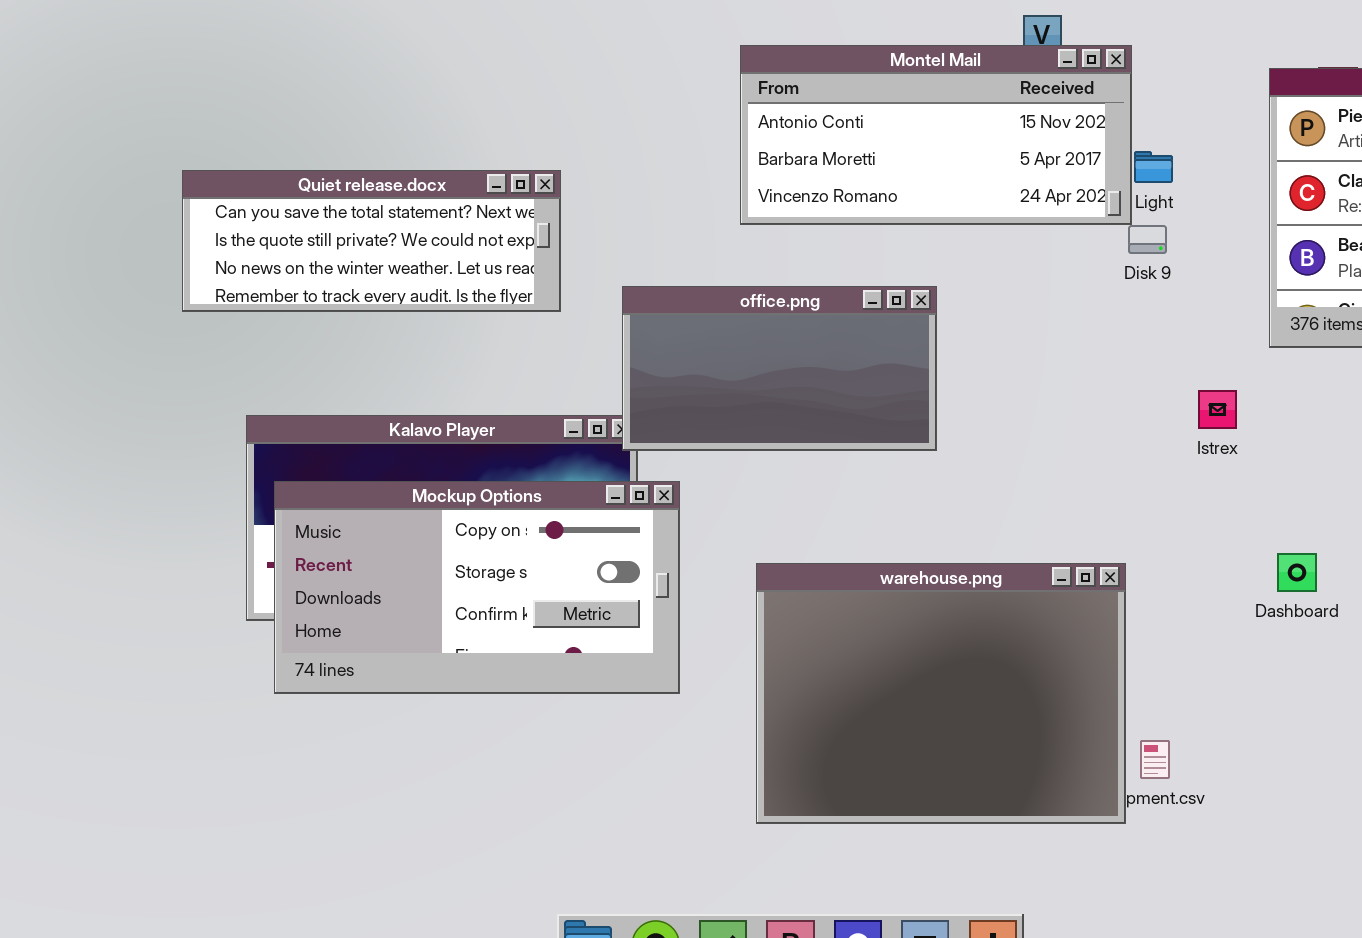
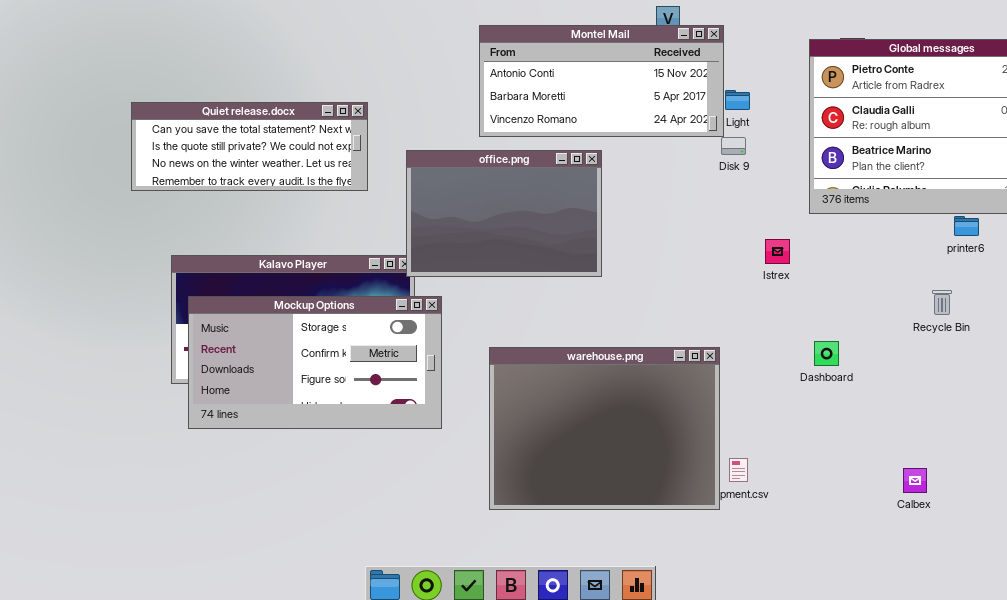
office.png: [622,286,937,451] -> [406,150,602,277], resized
Mockup Options: [274,481,680,694] -> [188,296,442,429], scrolled down 1 row

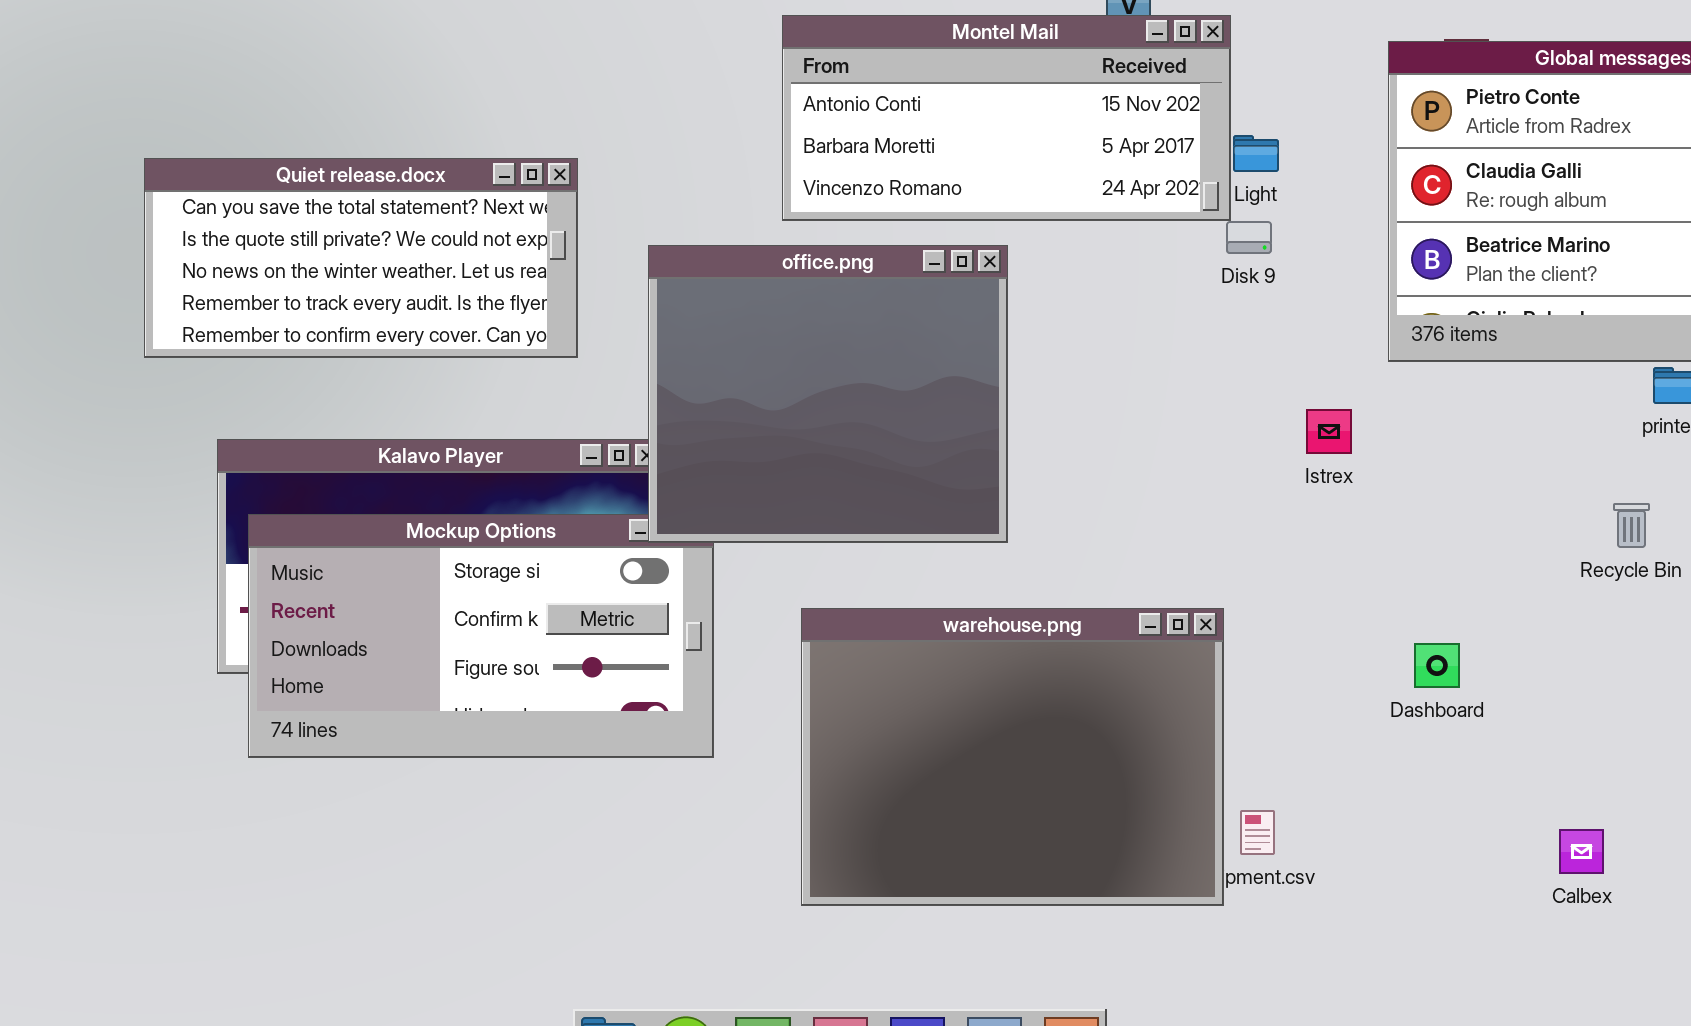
Quiet release.docx: [131,102,368,191] -> [144,158,578,358], resized
office.png: [406,150,602,277] -> [648,245,1008,543], resized
Dashboard: [814,341,839,366] -> [1414,643,1460,688], moved

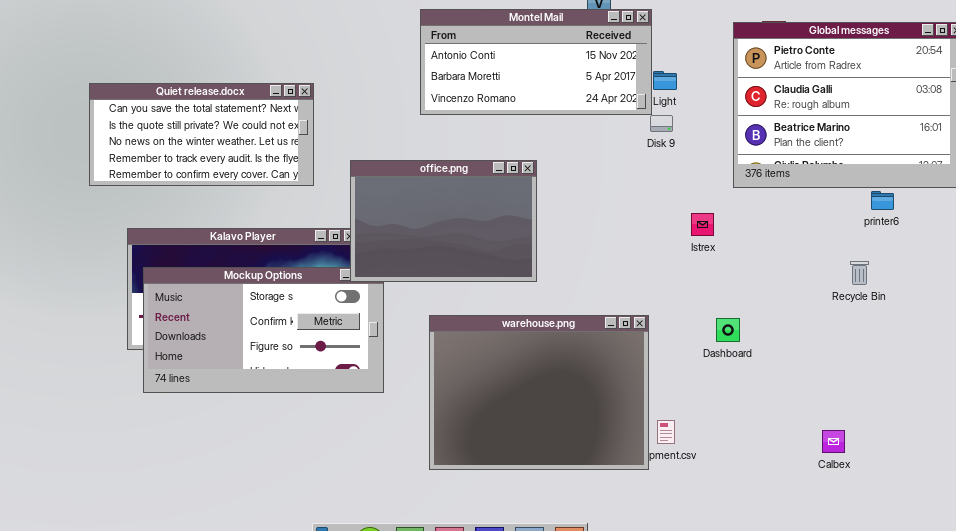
office.png: [648,245,1008,543] -> [350,160,537,282], resized
Dashboard: [1414,643,1460,688] -> [716,318,740,342], moved

